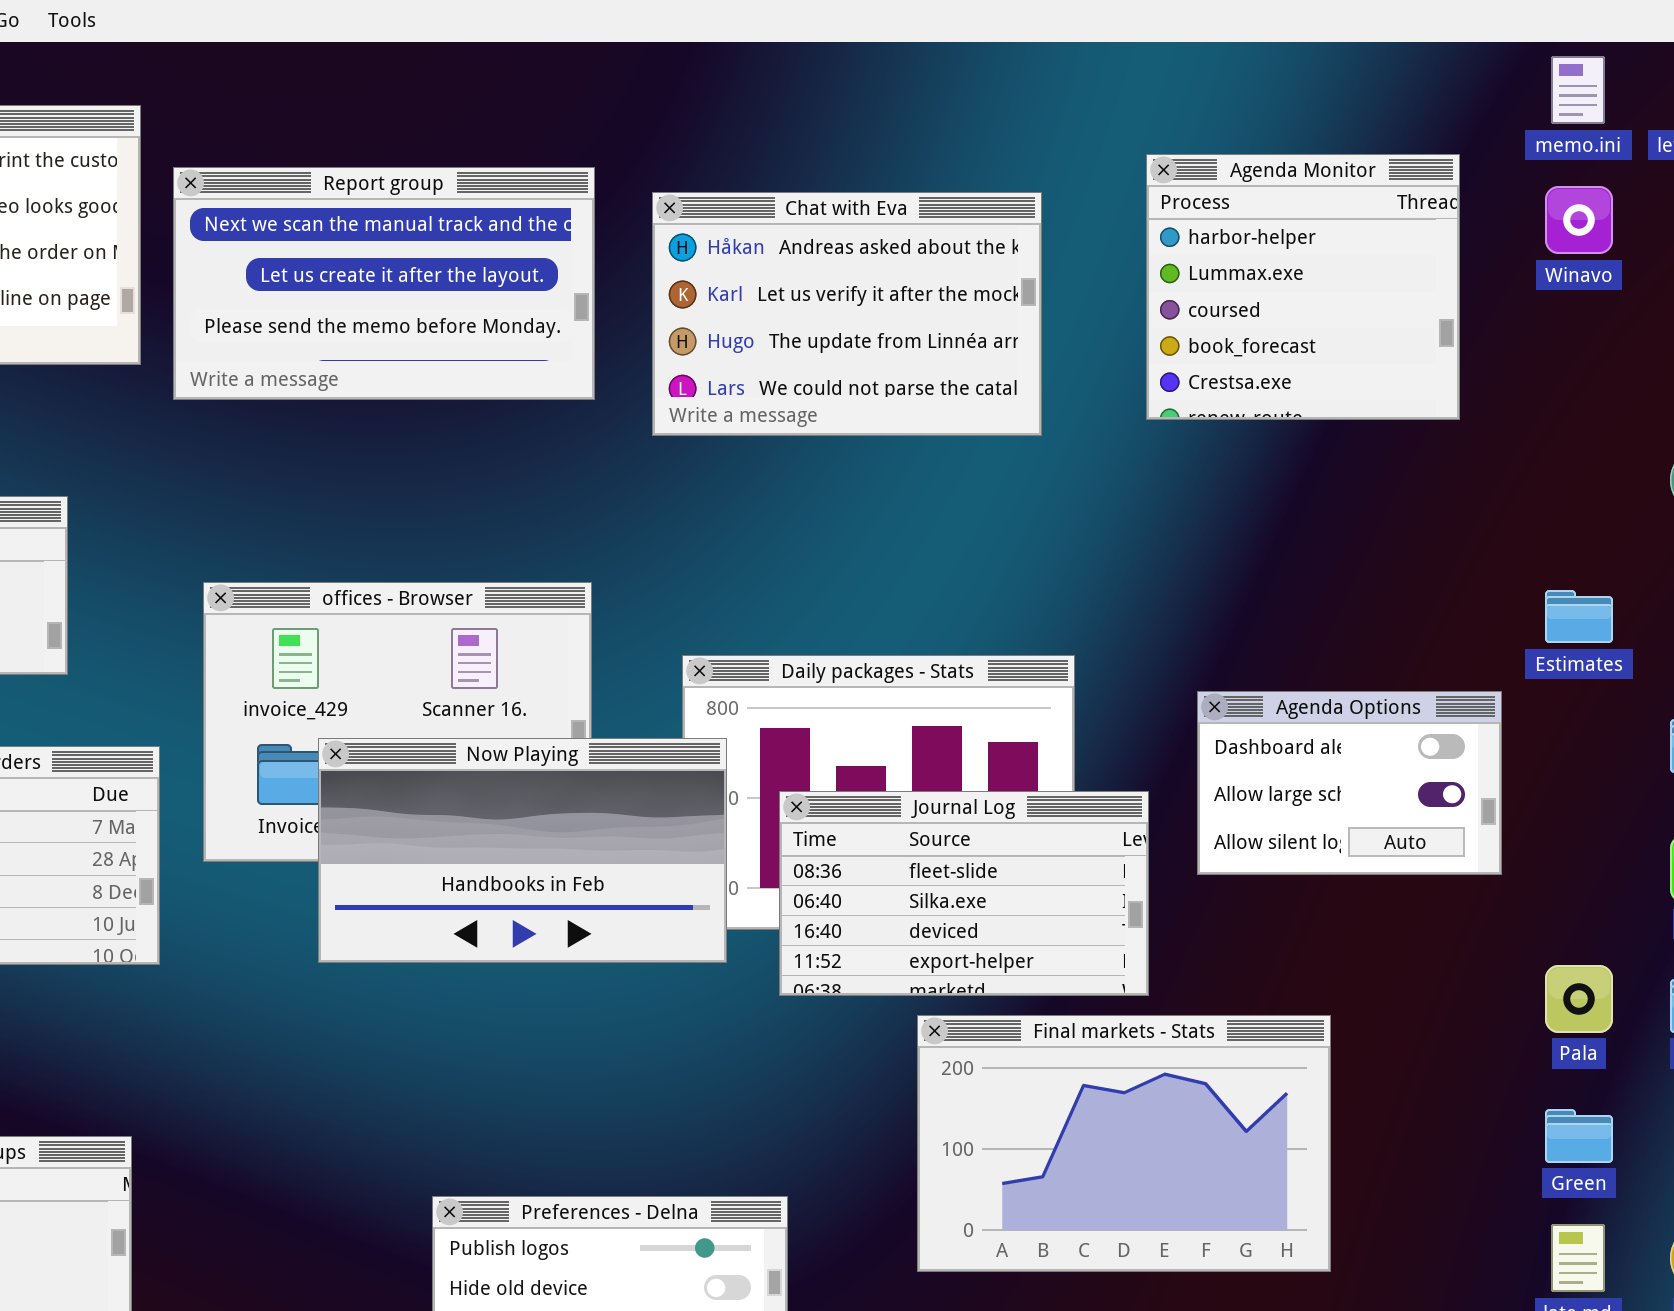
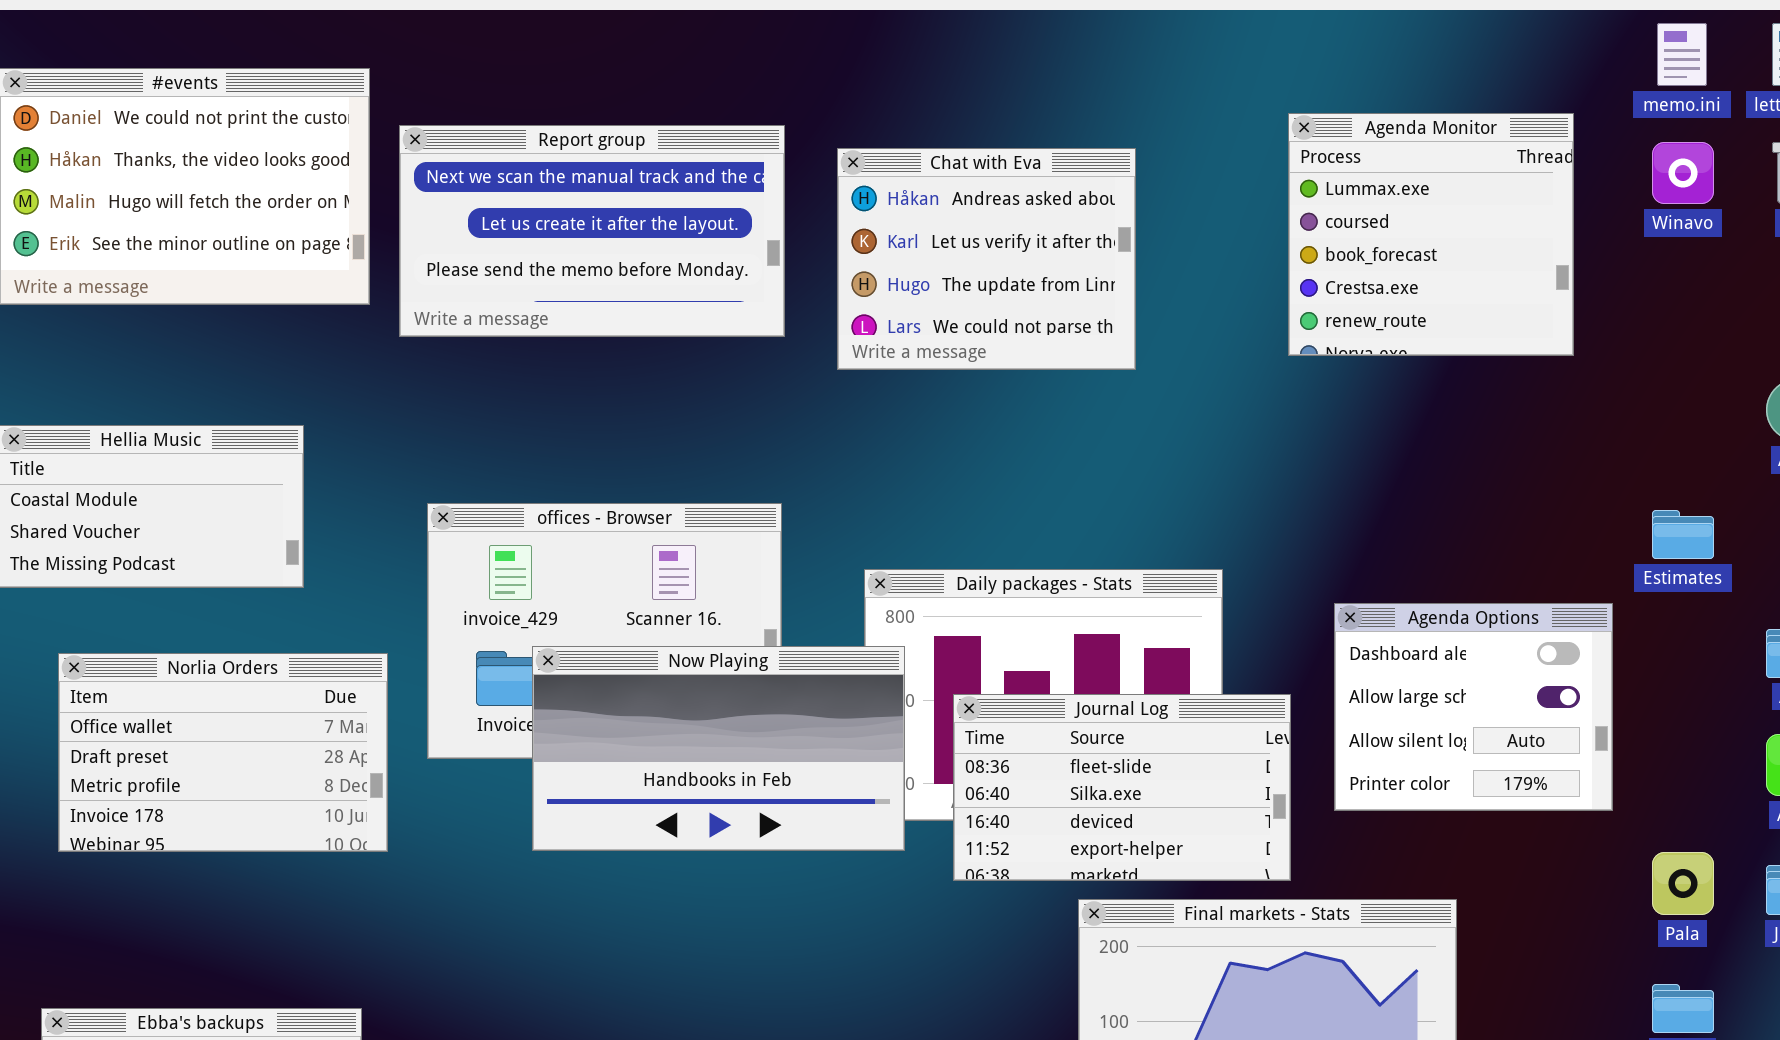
Agenda Monitor: [1146,154,1460,420] -> [1288,113,1574,356], scrolled down 1 row
Chat with Eva: [652,192,1042,436] -> [837,148,1136,370], resized
Agenda Options: [1197,691,1502,875] -> [1334,603,1613,811], resized

